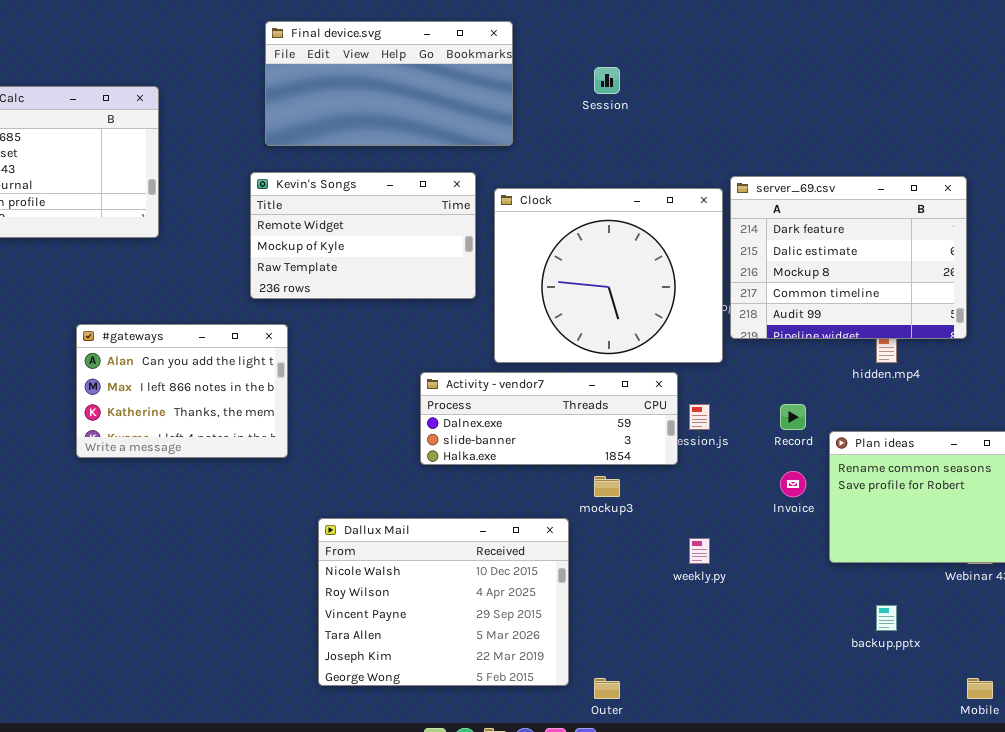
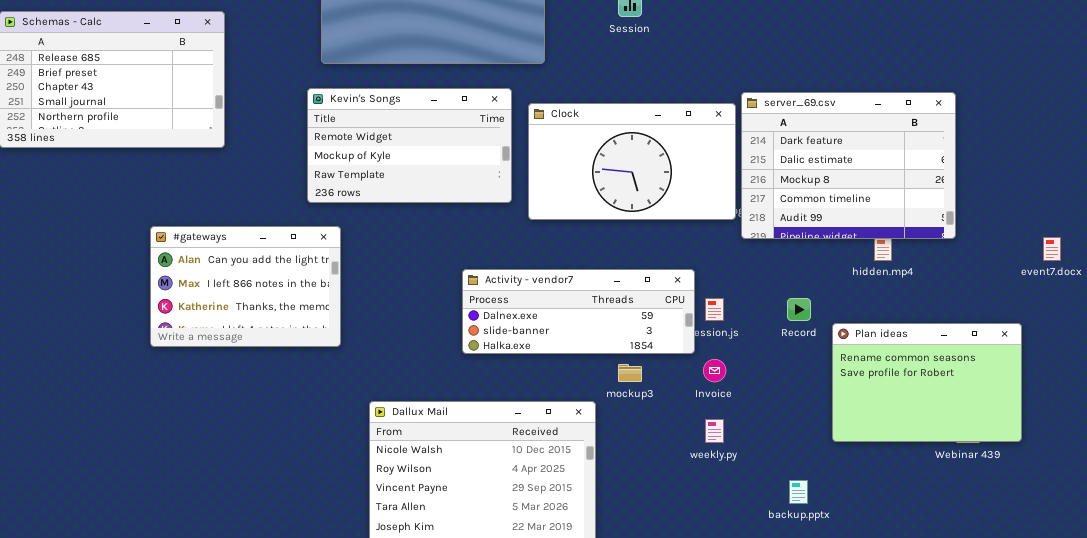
Clock: [494,188,723,363] -> [528,103,736,220], resized
Invoice: [780,471,806,497] -> [703,359,726,382], moved
backup.pptx: [876,605,897,631] -> [789,480,808,504], moved

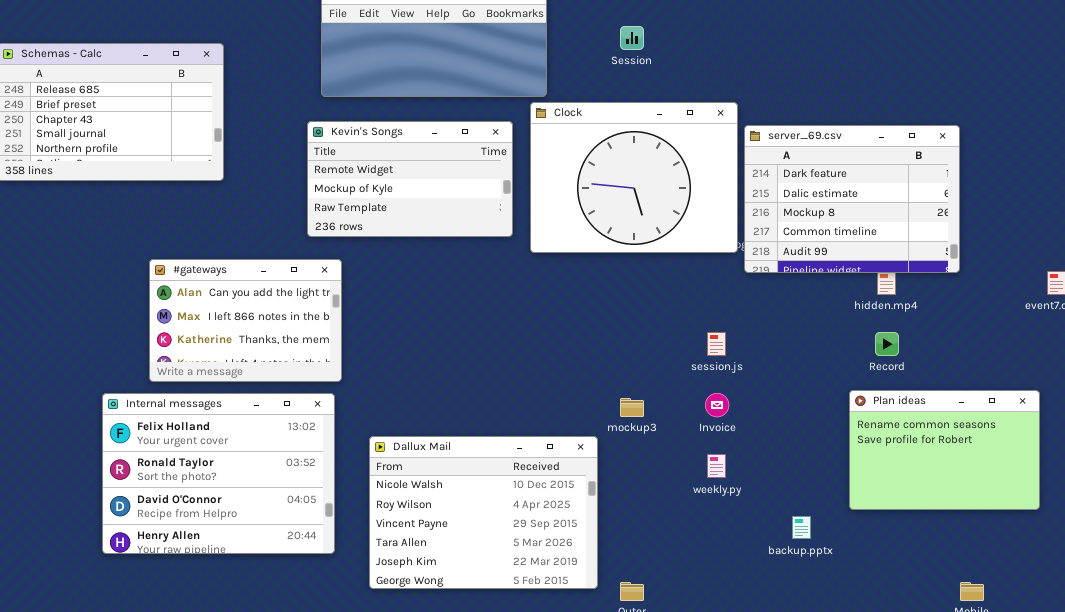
Clock: [528,103,736,220] -> [530,102,738,253], resized
Activity - vendor7: [462,269,695,354] -> none, closed
Record: [787,298,811,321] -> [875,332,899,356], moved
Plan ideas: [832,323,1022,442] -> [849,390,1040,510], moved
Internal messages: none -> [102,393,335,554], opened

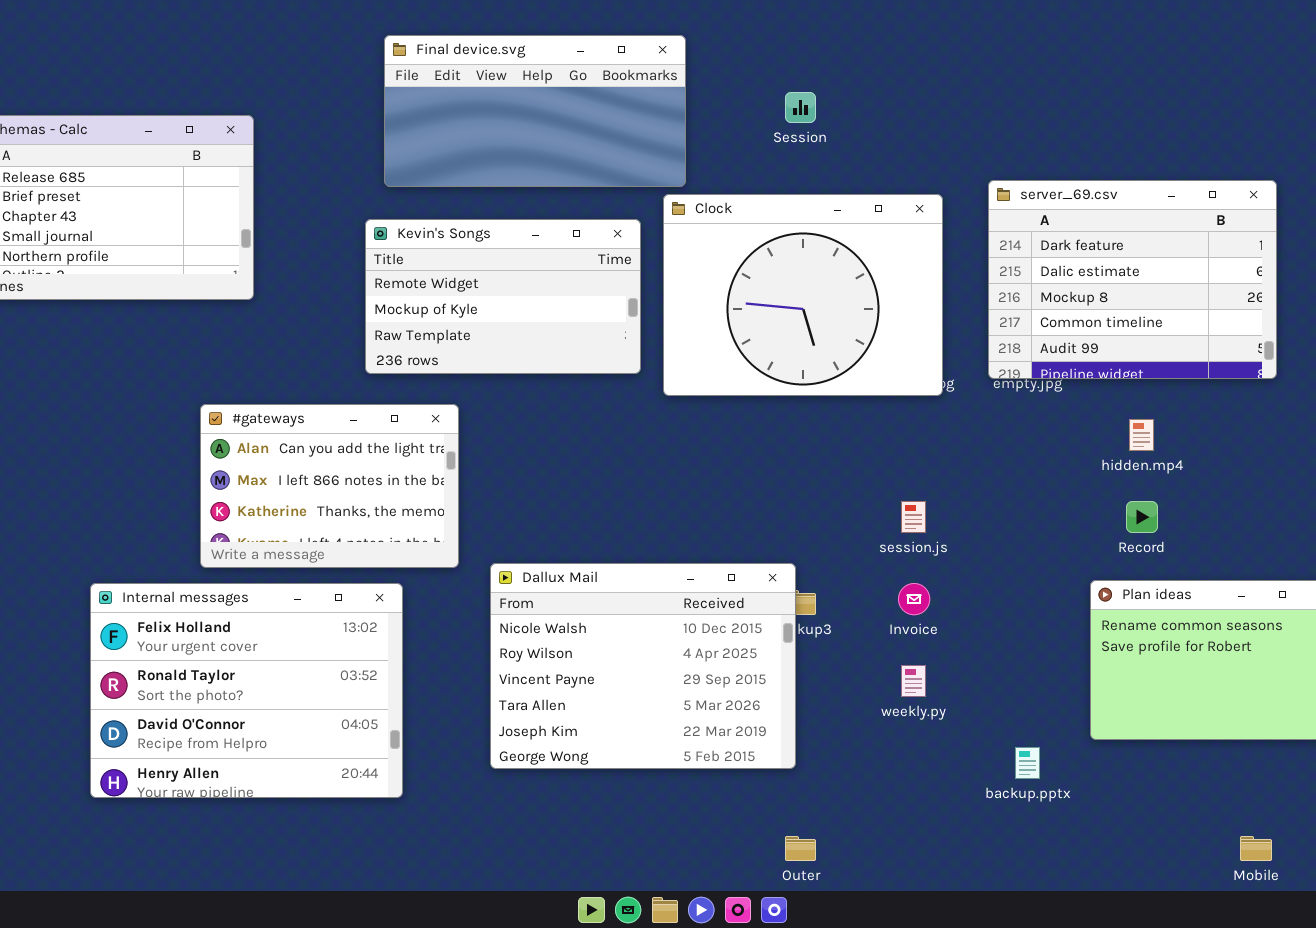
server_69.csv: [744,125,960,273] -> [988,180,1277,379], moved
#gateways: [149,259,342,382] -> [200,404,459,568], moved
Dallux Mail: [369,436,598,589] -> [490,563,796,769], moved

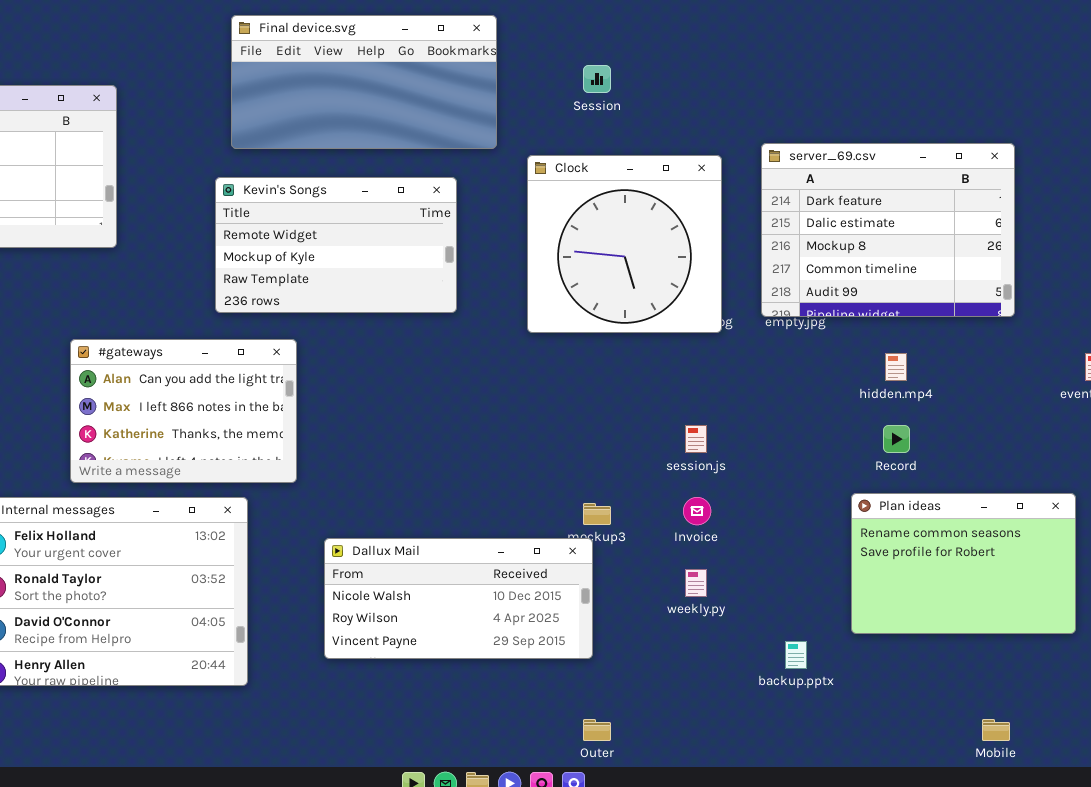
Clock: [663,194,943,396] -> [527,155,722,333], resized
Dallux Mail: [490,563,796,769] -> [324,538,593,659], resized

